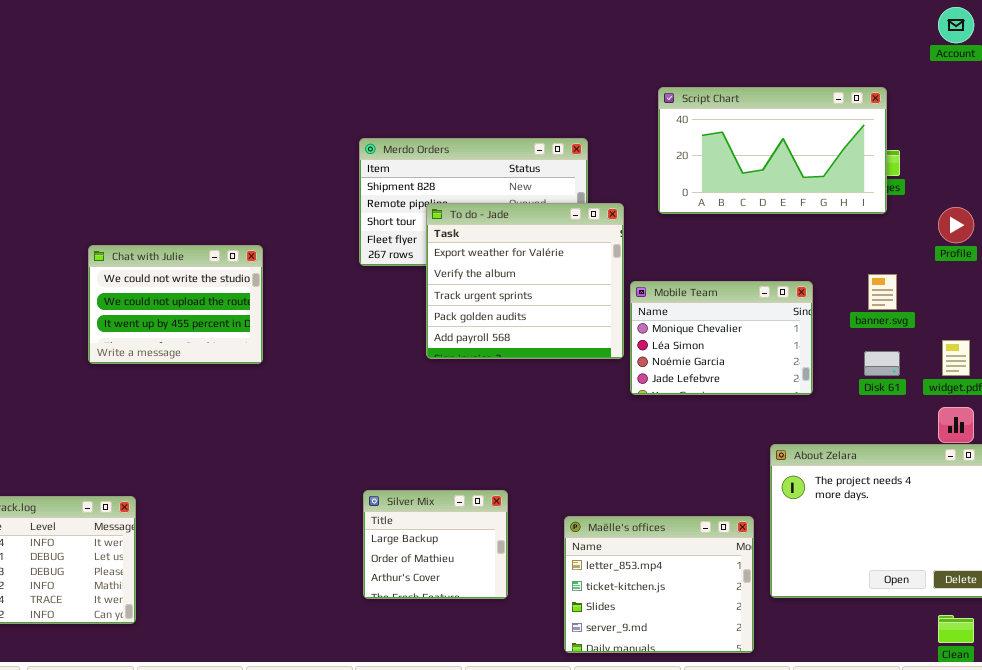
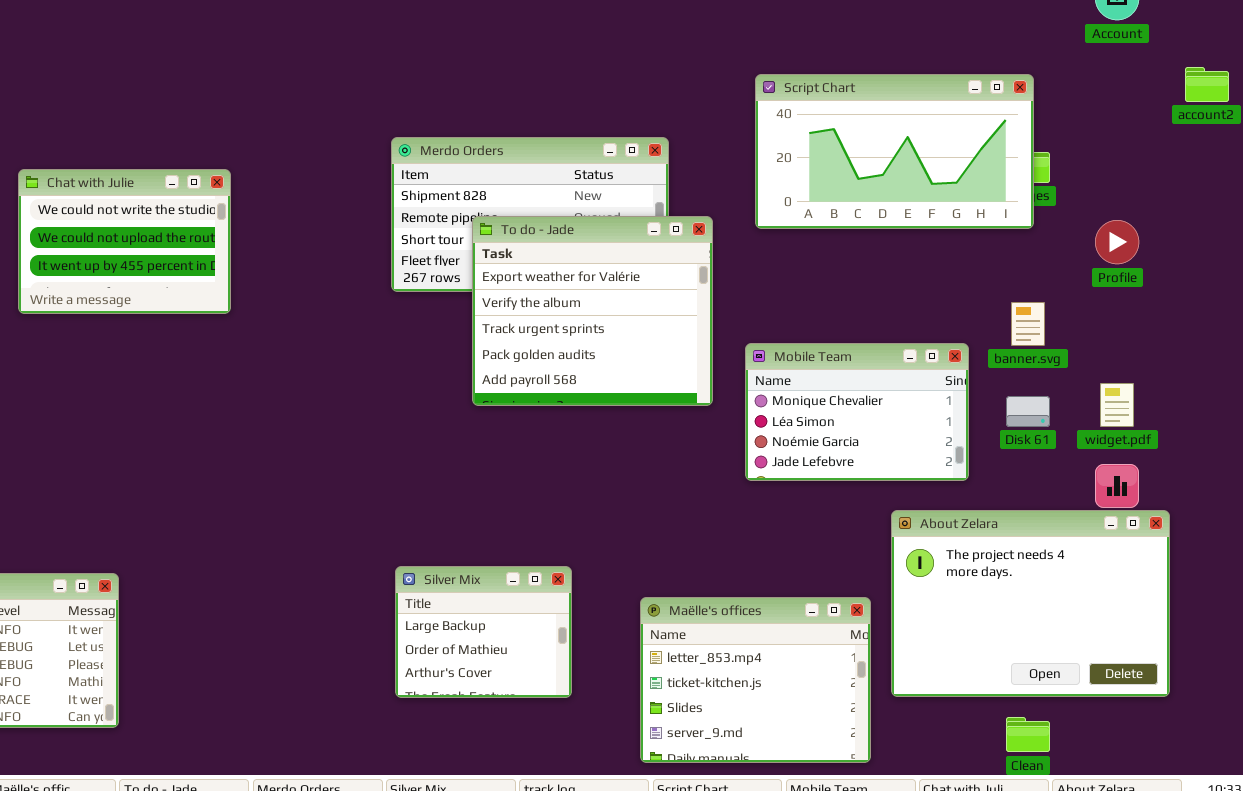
Chat with Julie: [88,245,263,364] -> [18,169,231,314], moved
Mobile Team: [630,281,813,395] -> [745,343,969,481], moved
Clean: [938,615,974,643] -> [1006,717,1050,752], moved

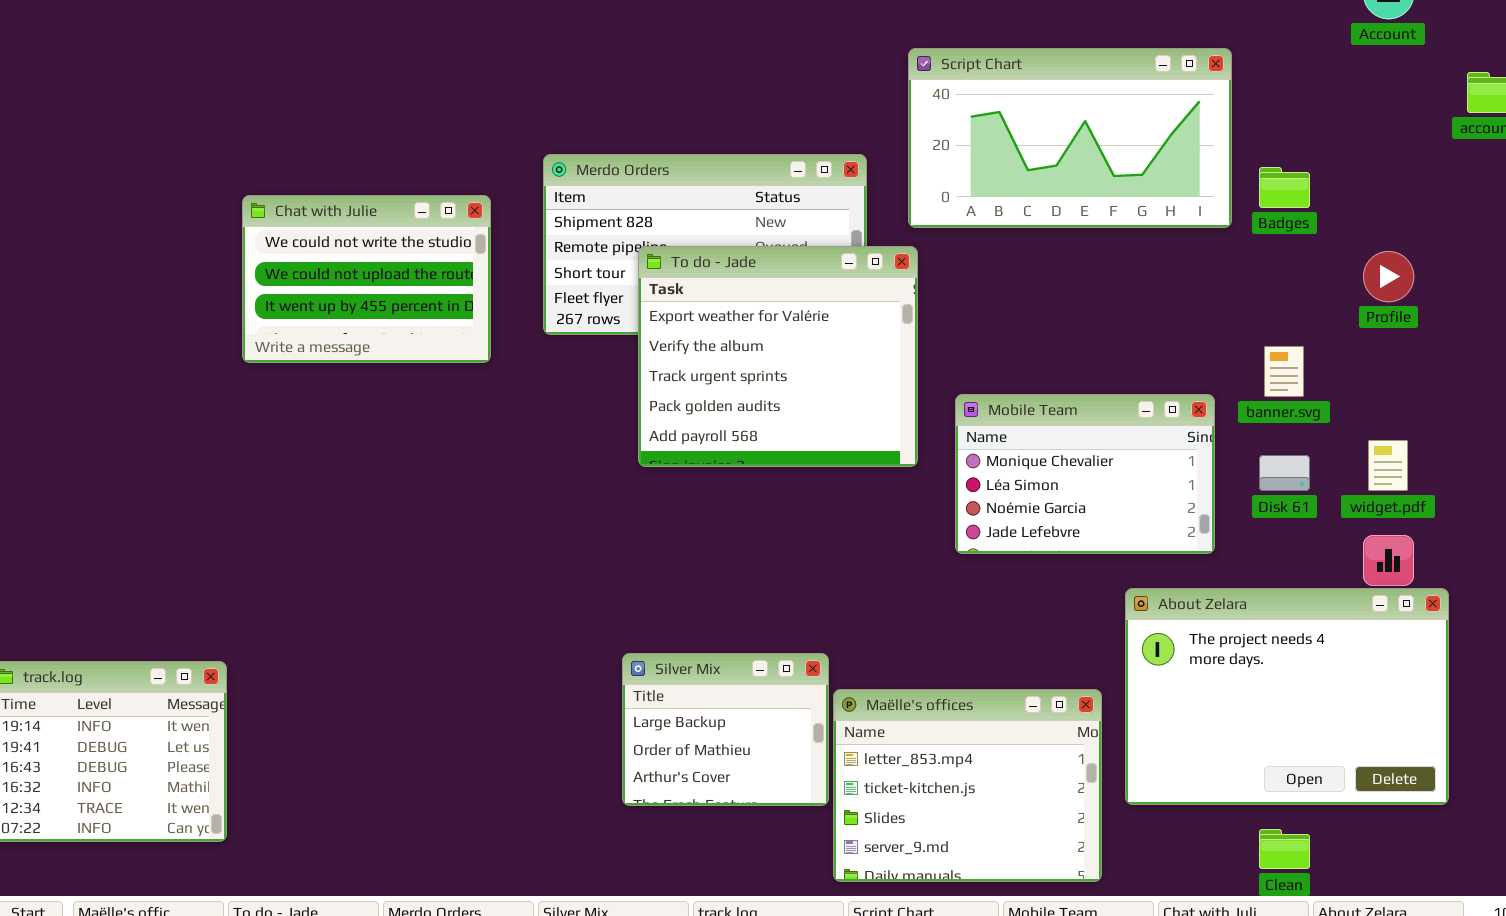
Script Chart: [755,74,1034,229] -> [908,48,1232,228], moved
Chat with Julie: [18,169,231,314] -> [242,195,491,363], moved
Silver Mix: [395,566,572,698] -> [622,653,829,806], moved

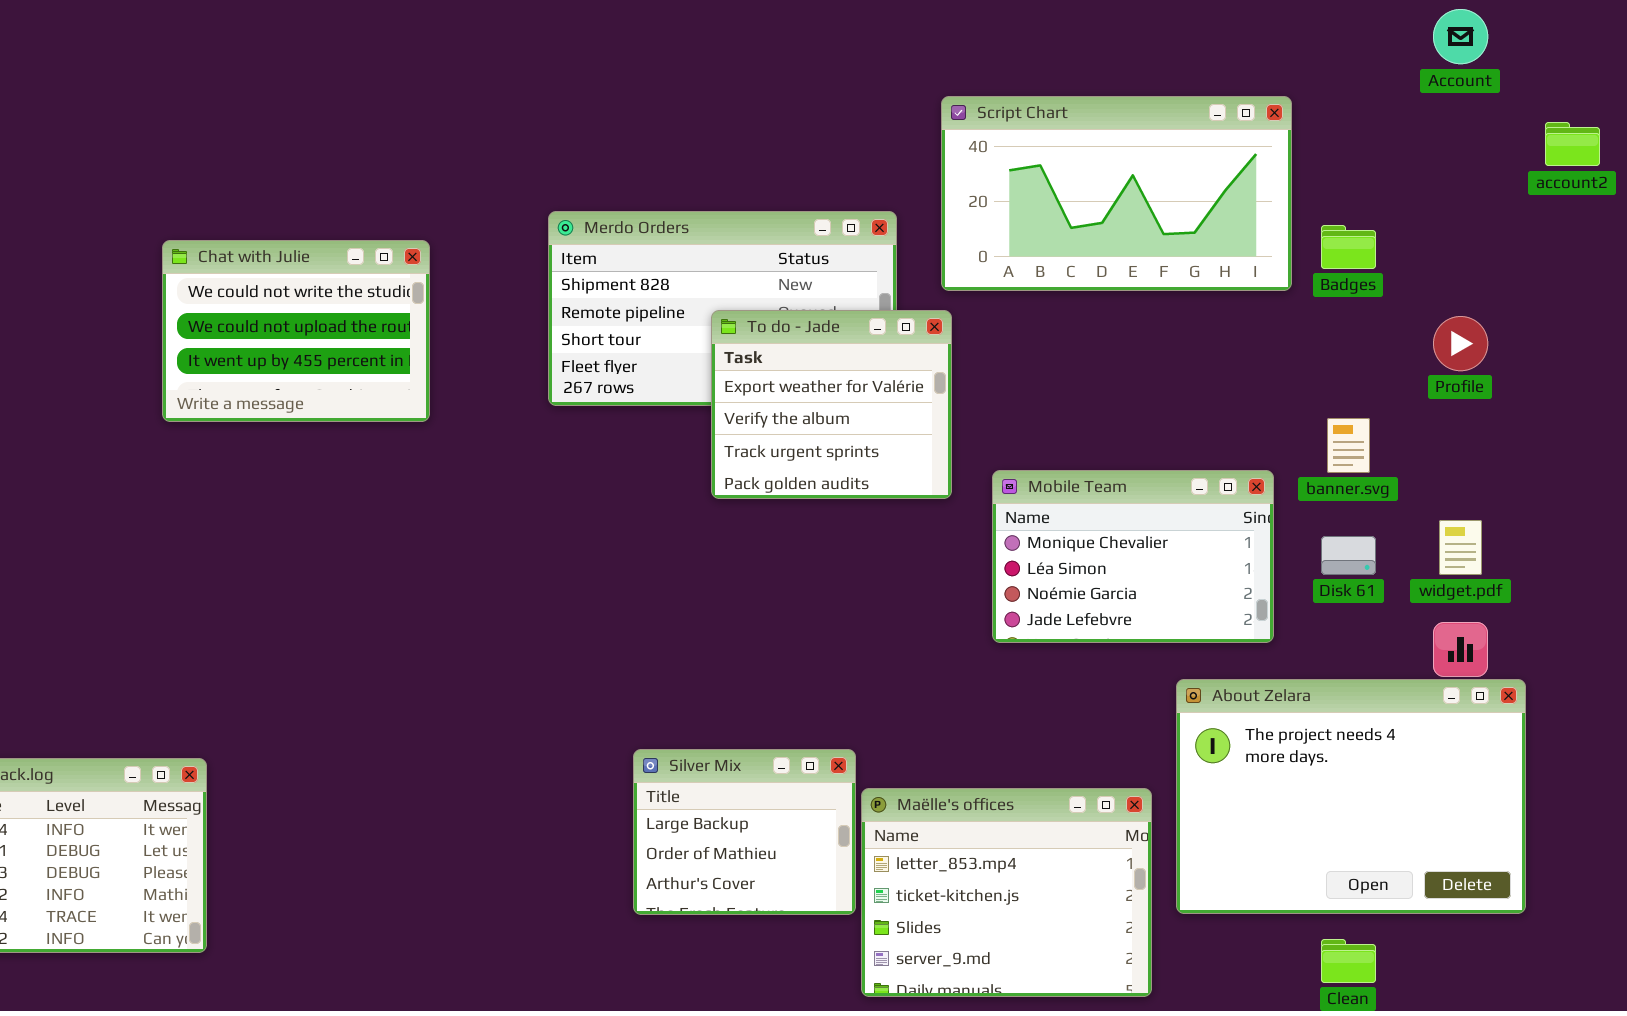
Chat with Julie: [242,195,491,363] -> [162,240,430,422], moved
To do - Jade: [638,246,918,467] -> [711,310,952,499], resized

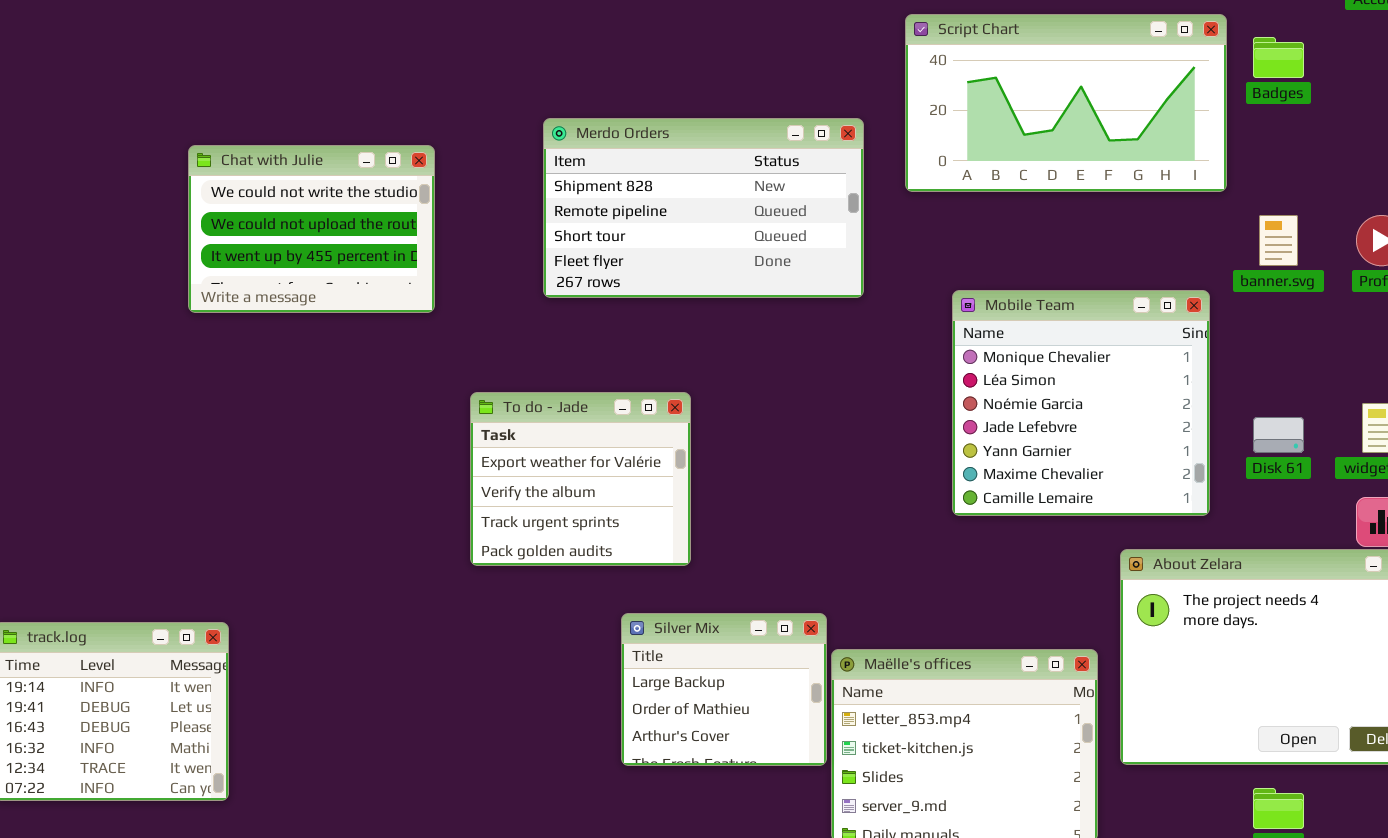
Badges: [1321,225,1376,269] -> [1253,37,1304,78], moved
To do - Jade: [711,310,952,499] -> [470,392,691,566], moved
banner.svg: [1327,418,1370,473] -> [1259,215,1298,266], moved
Mobile Team: [992,470,1274,643] -> [952,290,1210,516], resized

